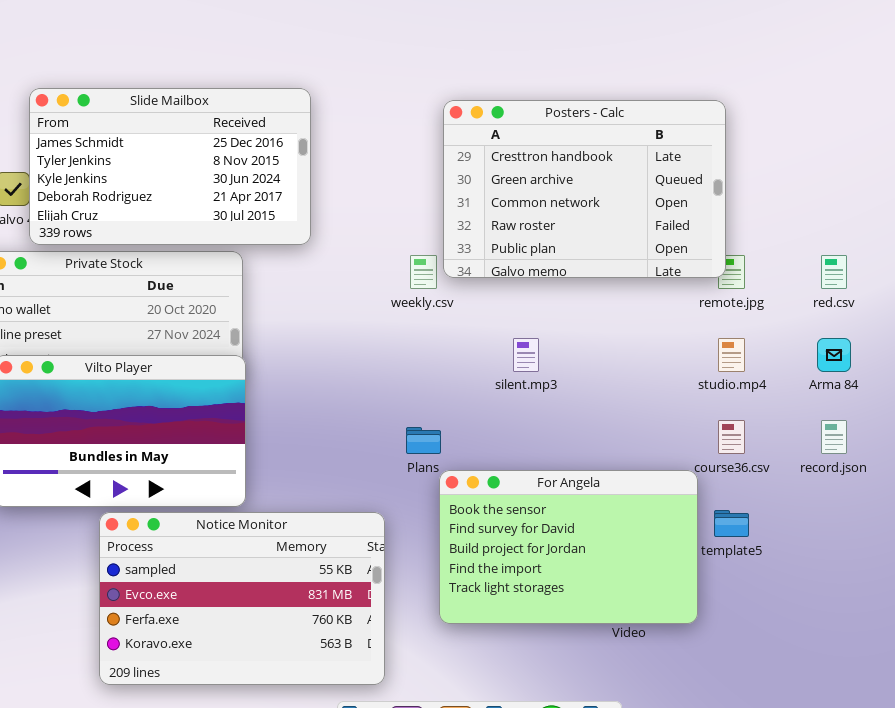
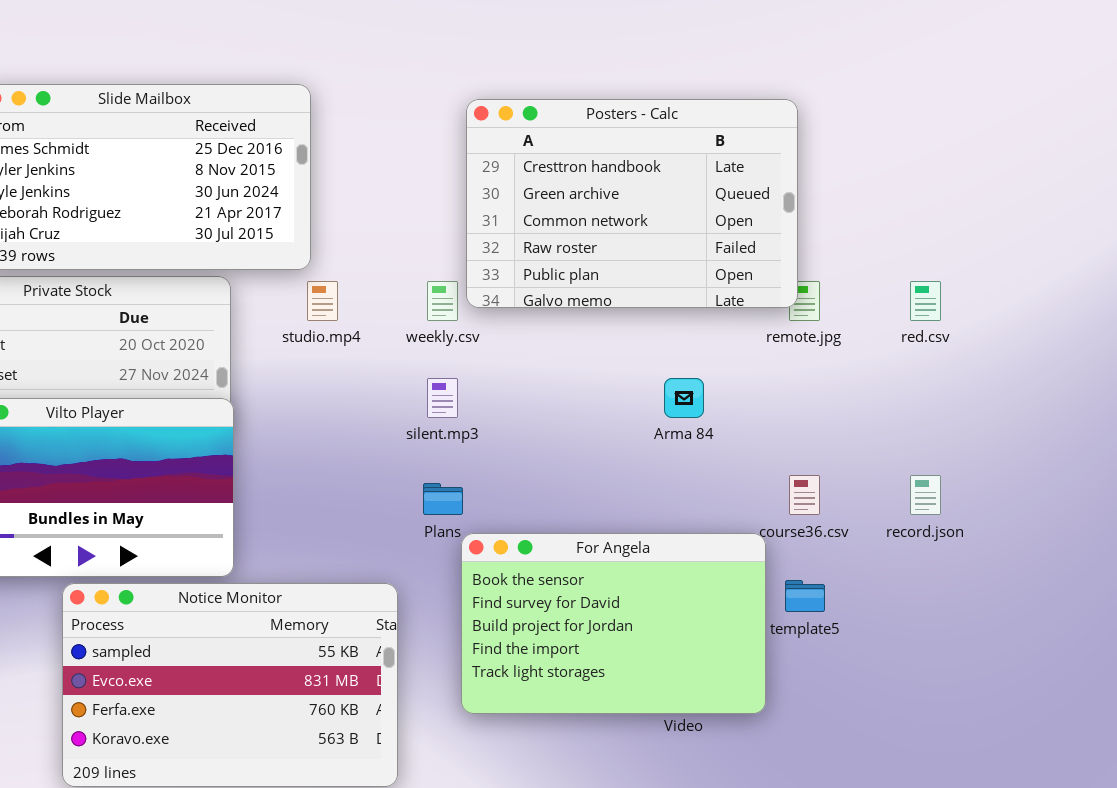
silent.mp3: [513,338,539,372] -> [427,378,458,418], moved
studio.mp4: [718,338,745,372] -> [307,281,338,321], moved
Arma 84: [817,338,851,372] -> [664,378,704,418], moved

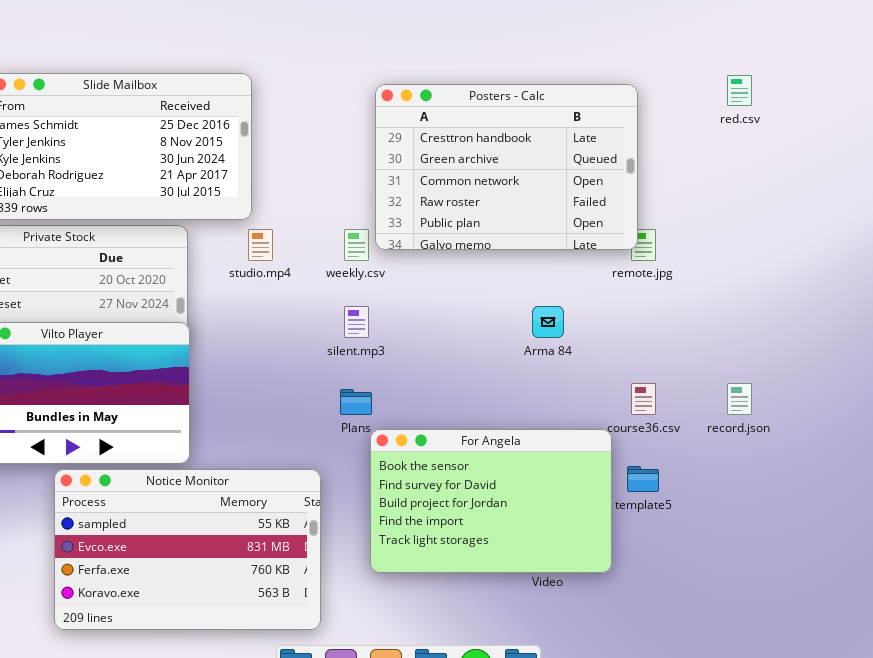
red.csv: [910,281,941,321] -> [727,75,752,106], moved

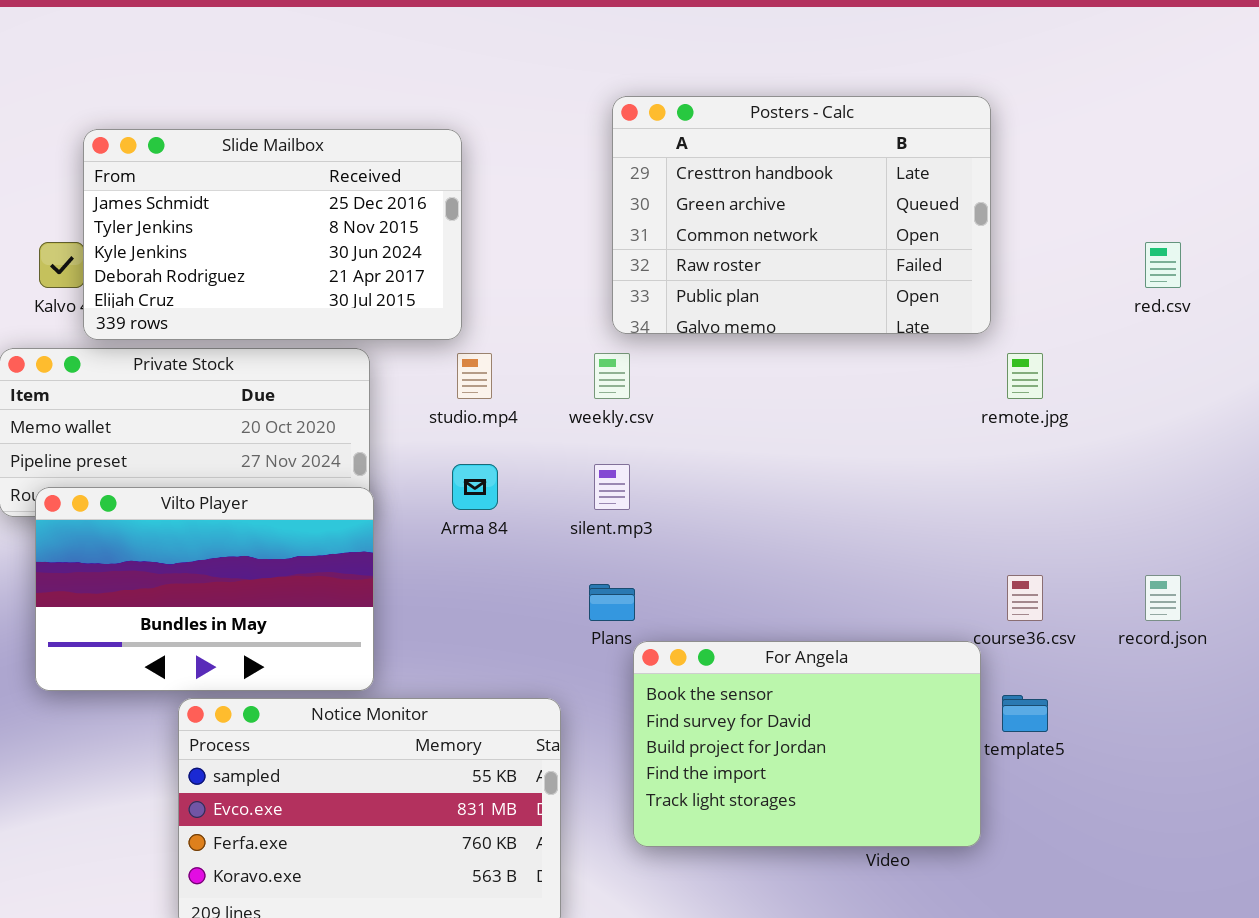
red.csv: [727,75,752,106] -> [1145,242,1181,288], moved
Posters - Calc: [375,84,638,250] -> [612,96,991,334], moved
Arma 84: [532,306,564,338] -> [452,464,498,510], moved

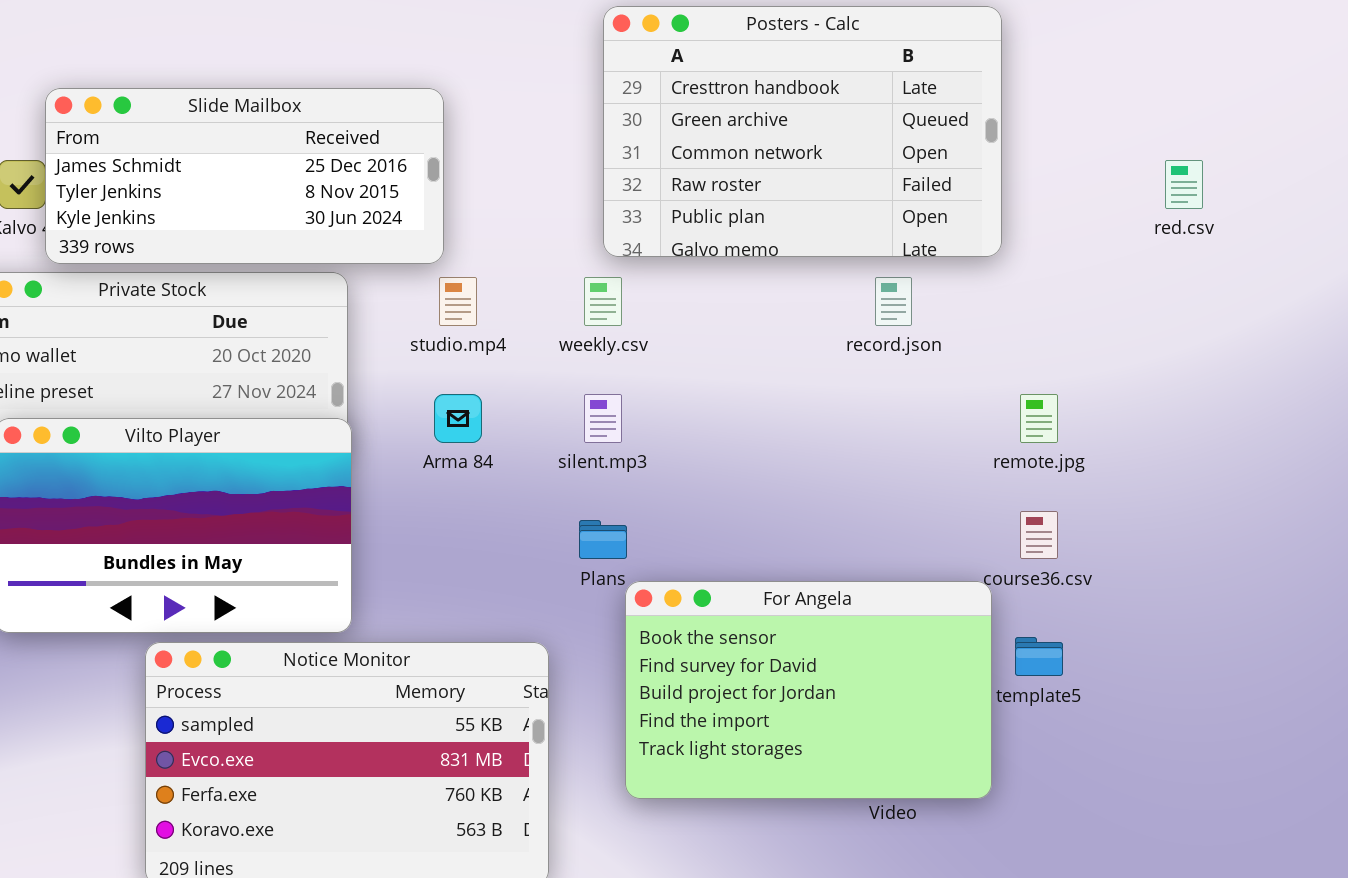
Slide Mailbox: [83,129,462,340] -> [45,88,444,264], resized
remote.jpg: [1007,353,1043,399] -> [1020,394,1058,443], moved
record.json: [1145,575,1181,621] -> [875,277,912,326], moved

